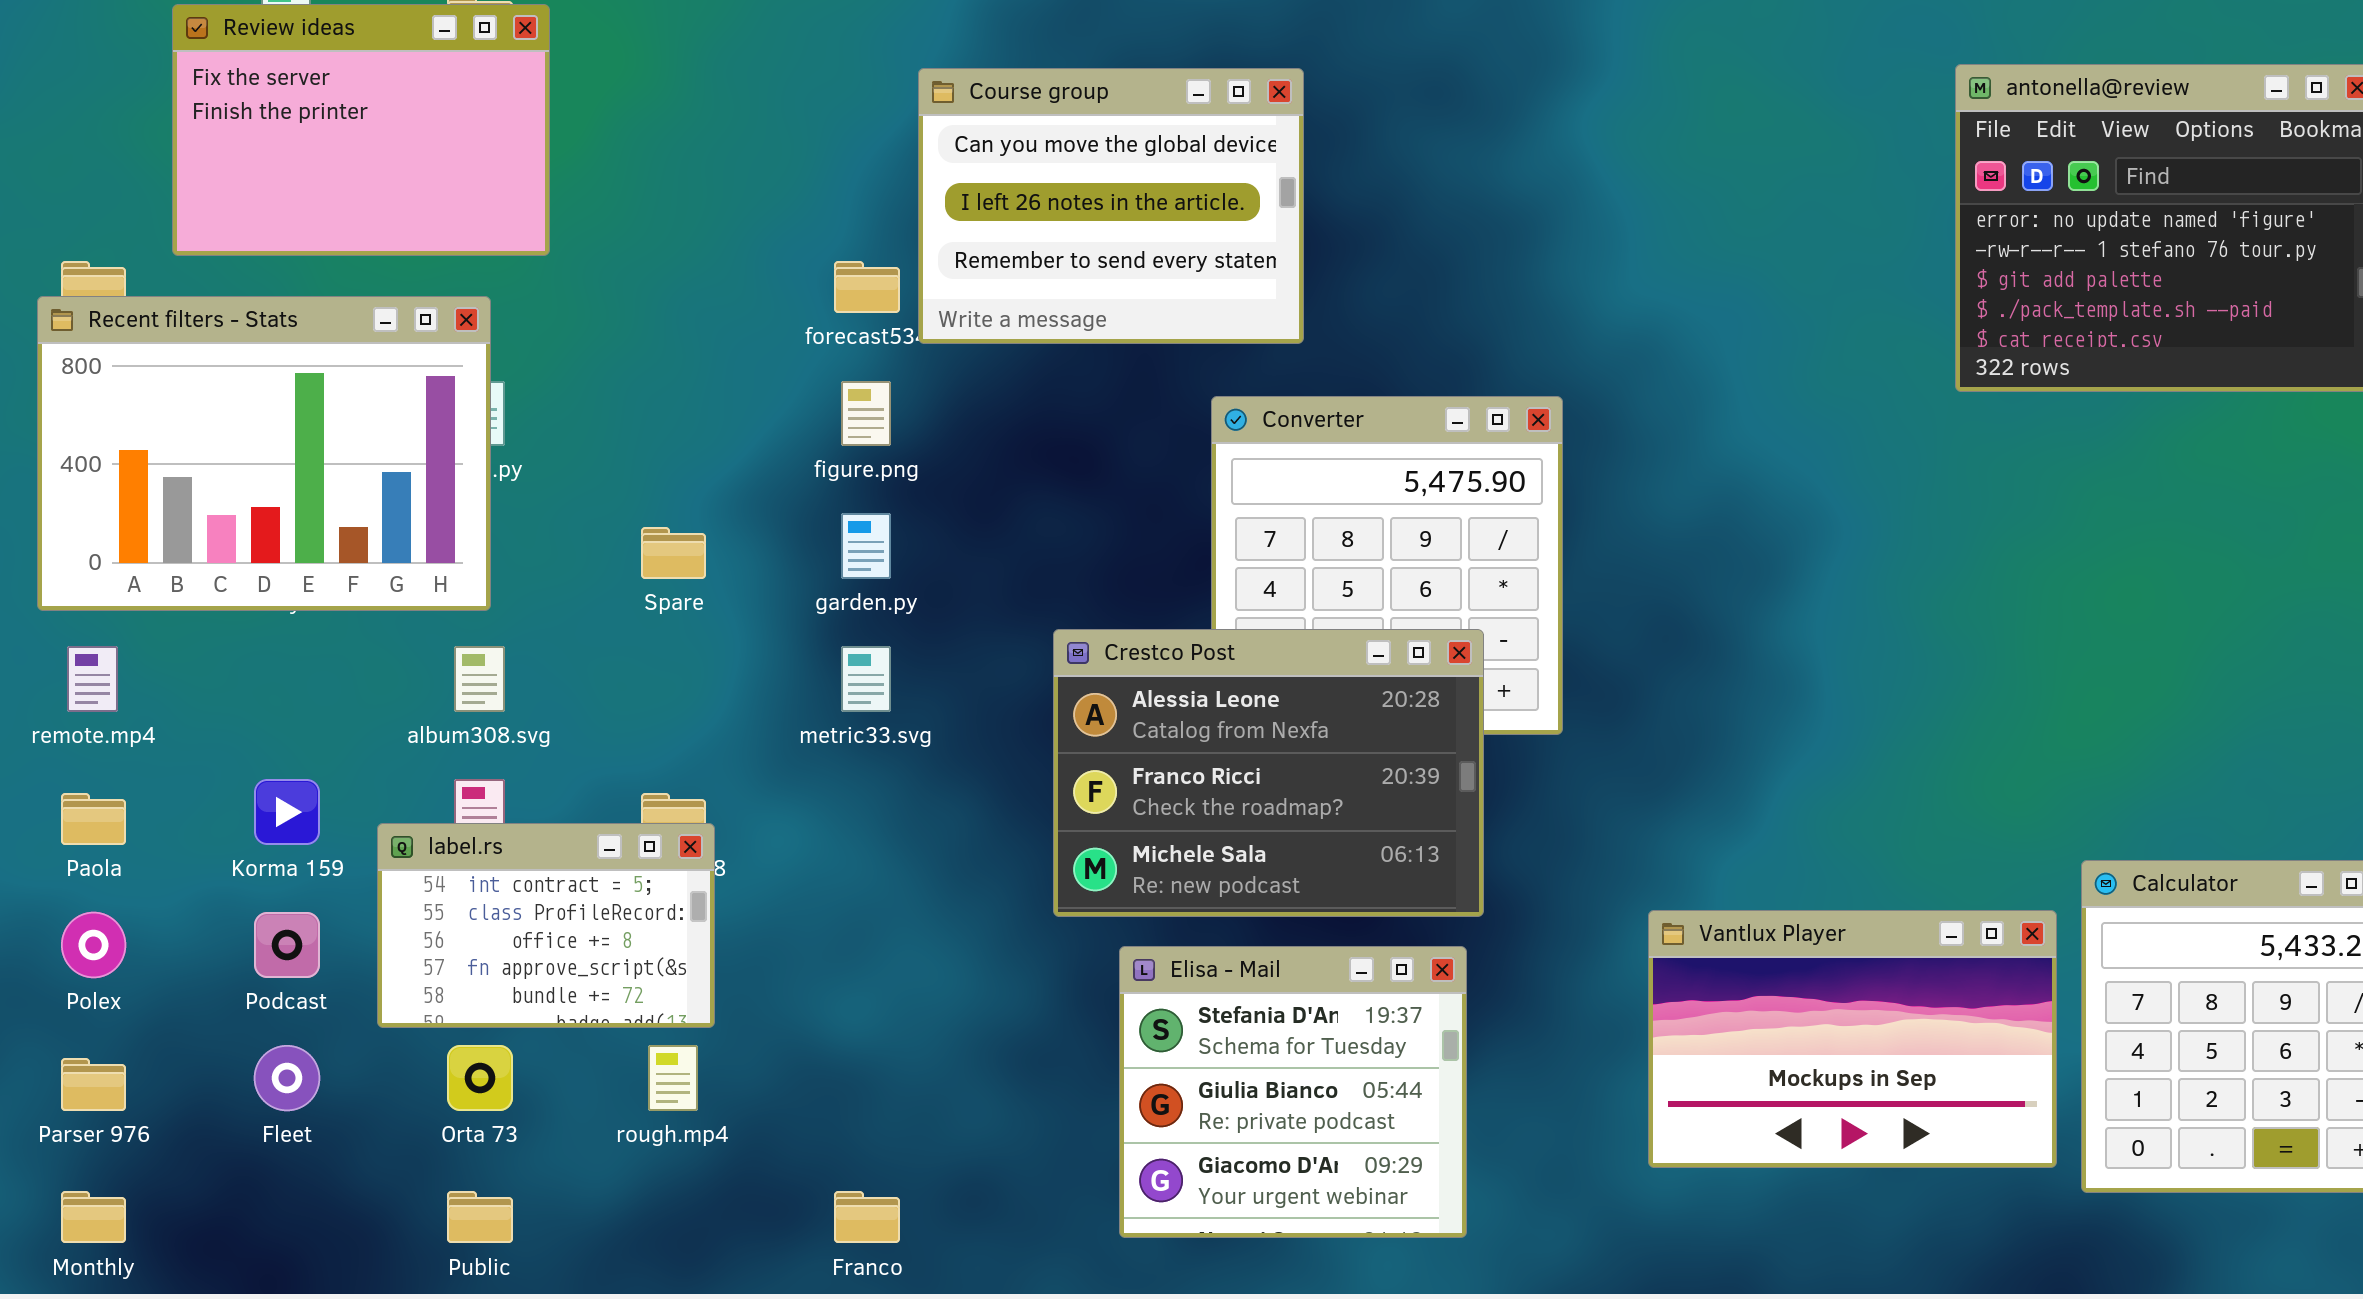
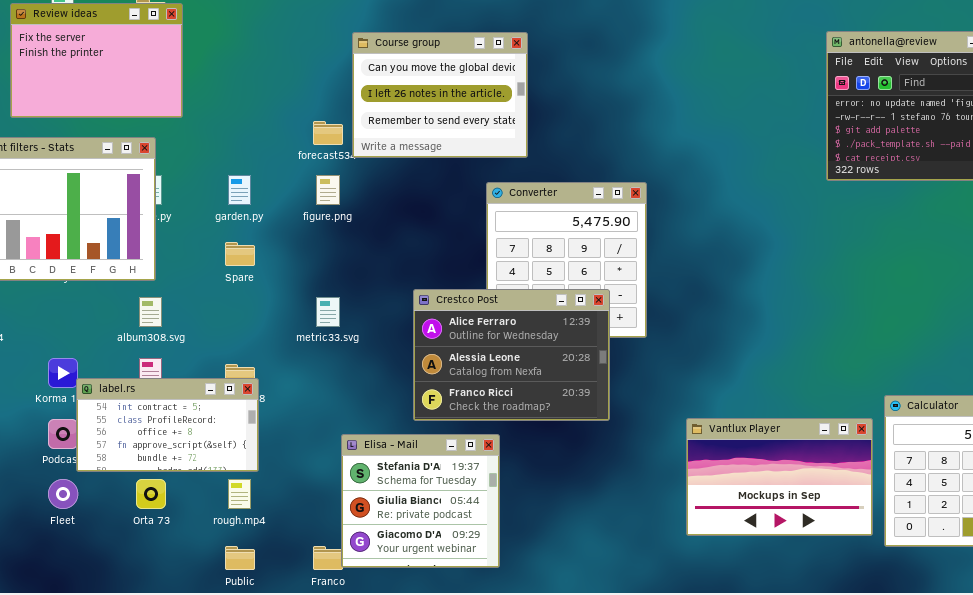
garden.py: [841,513,891,579] -> [228,175,251,205], moved
Crestco Post: [1053,629,1484,917] -> [413,289,610,421], scrolled up 1 row
label.rs: [377,823,715,1028] -> [76,378,259,472], resized
Elisa - Mail: [1119,946,1467,1238] -> [341,434,500,568], moved
Public: [447,1191,513,1243] -> [225,546,255,570], moved

